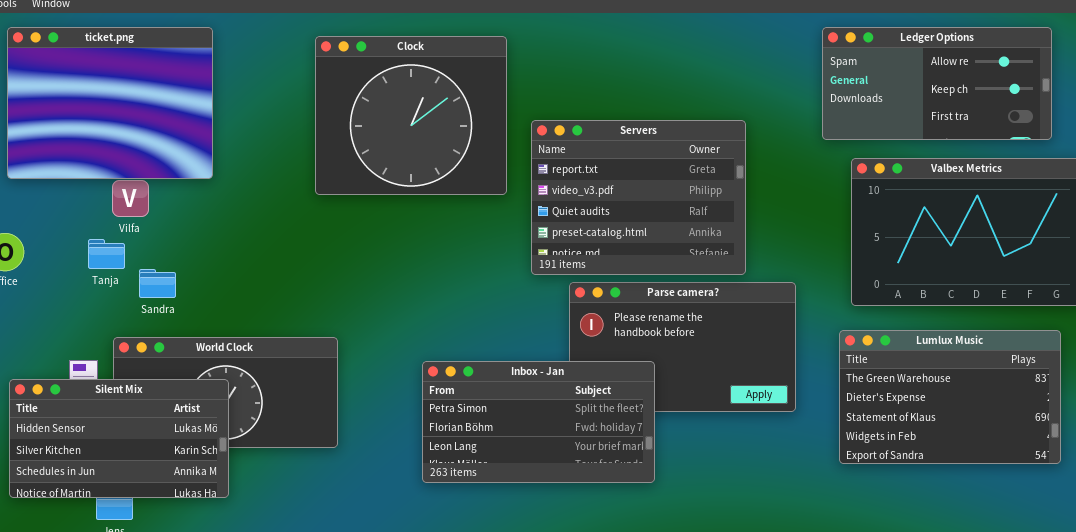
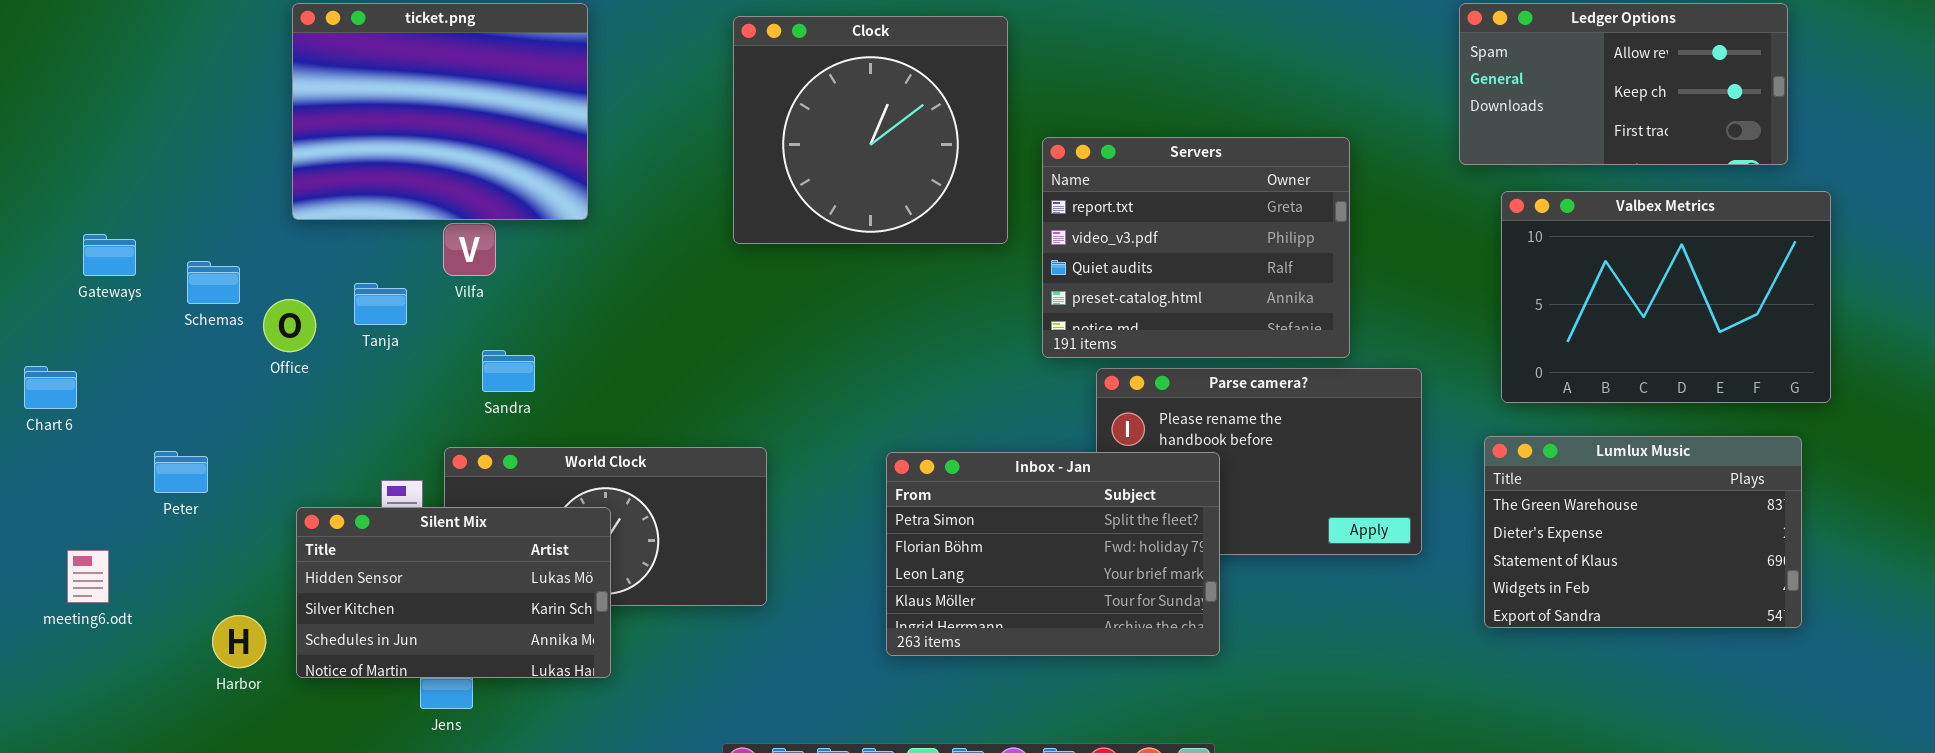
Tanja: [88,239,125,269] -> [354,283,407,325], moved
Inbox - Jan: [422,361,655,483] -> [886,452,1220,656], resized

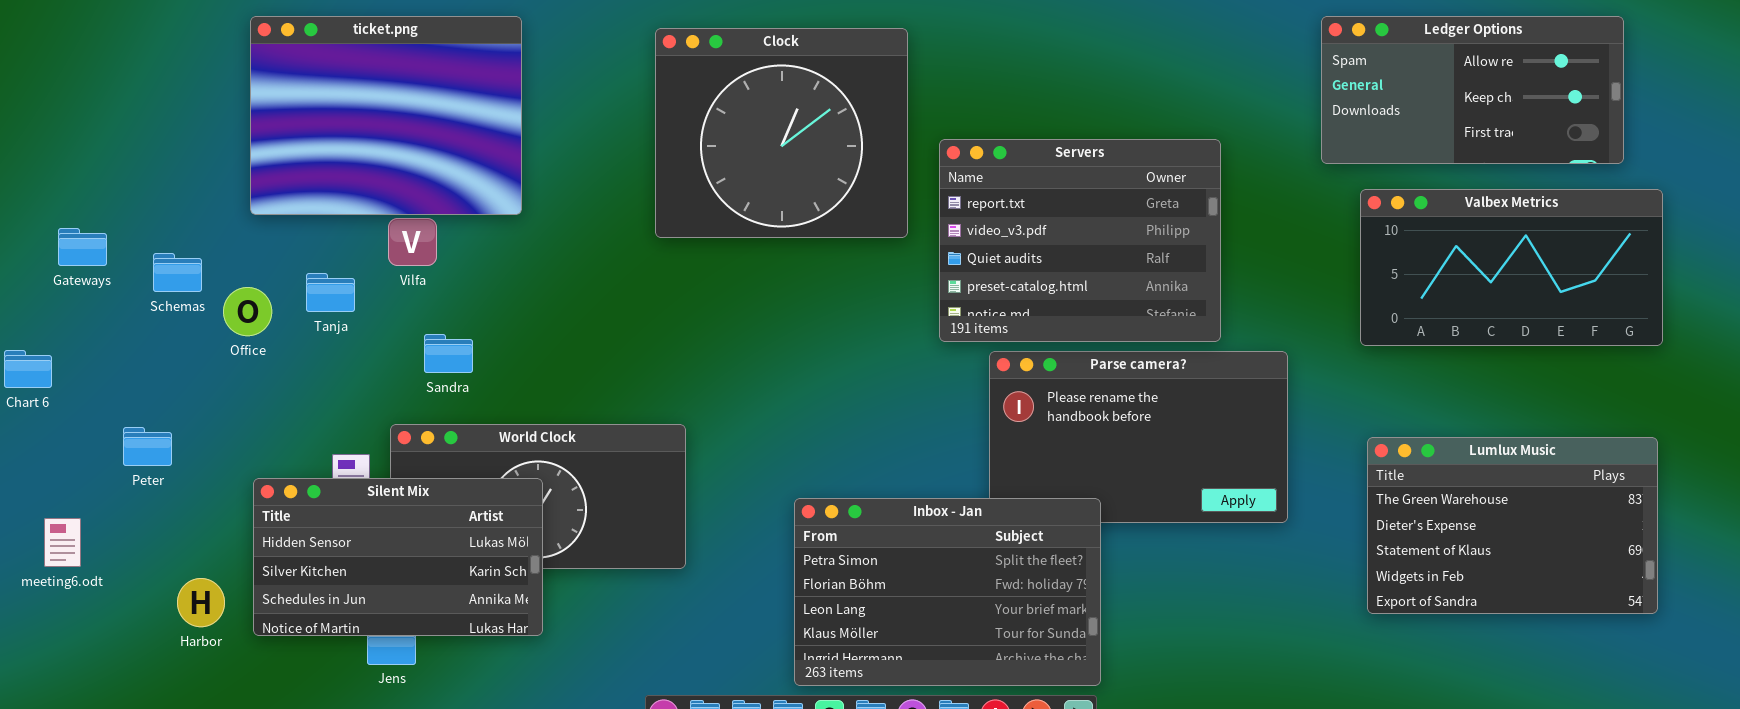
Valbex Metrics: [1501,191,1831,403] -> [1360,189,1663,346], resized
Lumlux Music: [1484,436,1802,628] -> [1367,437,1658,614], moved
Inbox - Jan: [886,452,1220,656] -> [794,498,1101,686], moved

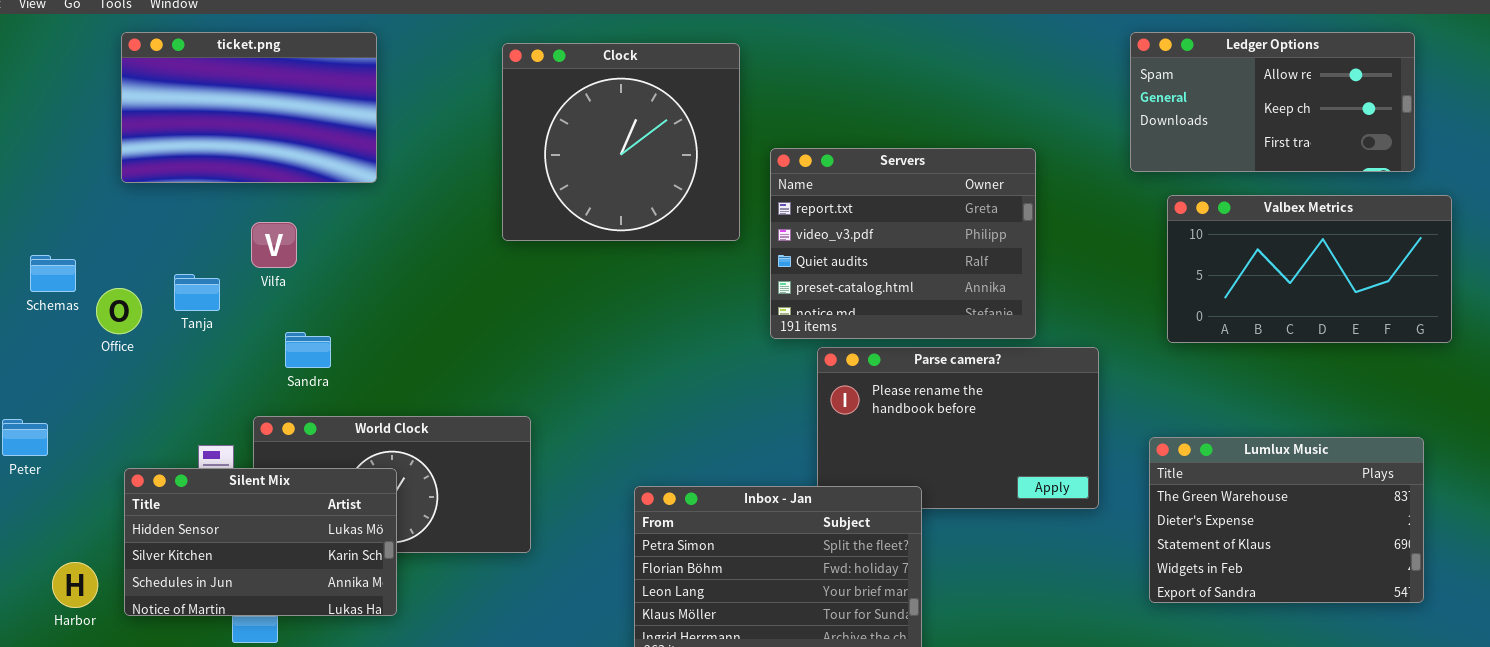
ticket.png: [250,16,522,215] -> [121,32,377,183], resized
Lumlux Music: [1367,437,1658,614] -> [1149,437,1424,603], moved

